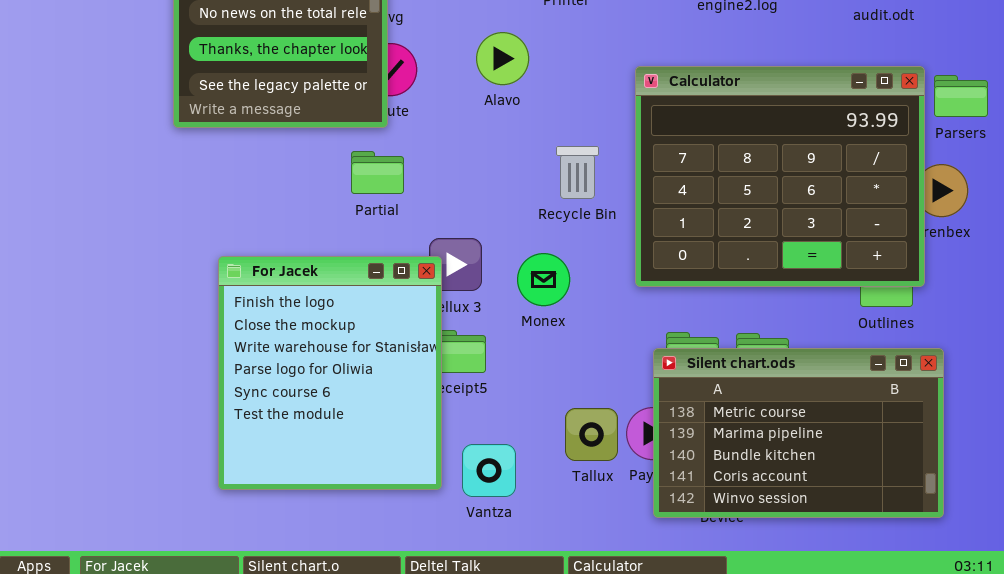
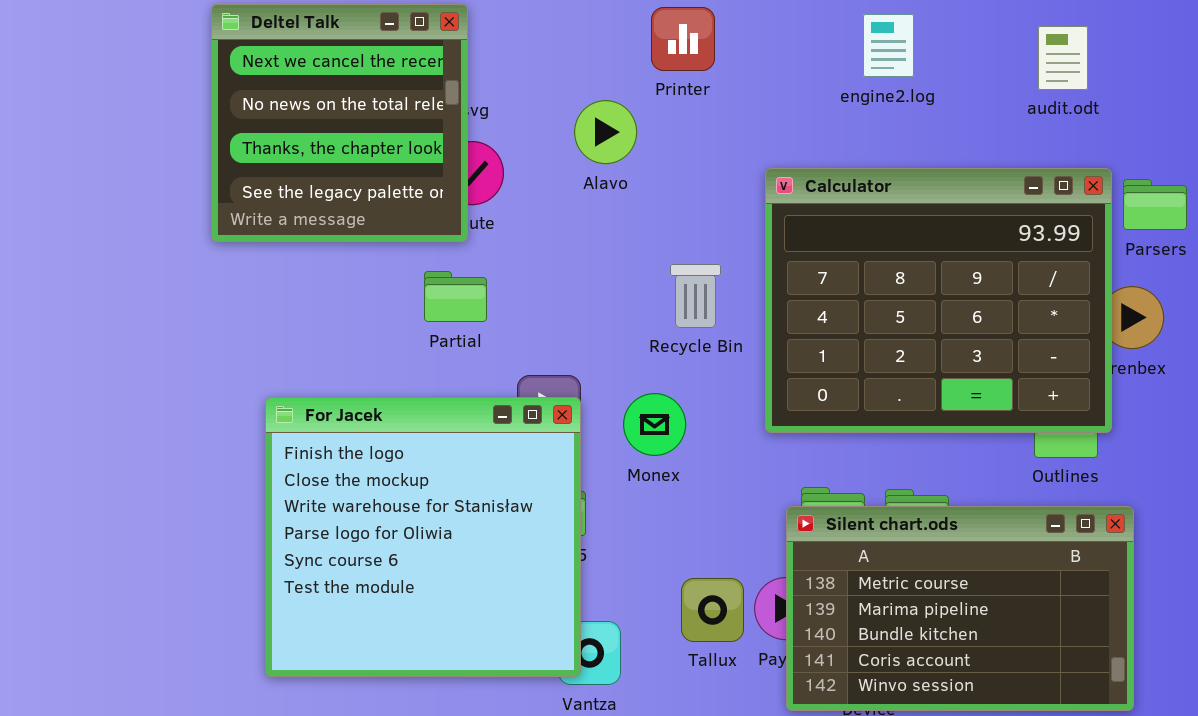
Alavo: [476,32,529,85] -> [574,100,637,164], moved
For Jacek: [218,256,442,490] -> [265,397,581,677], resized

